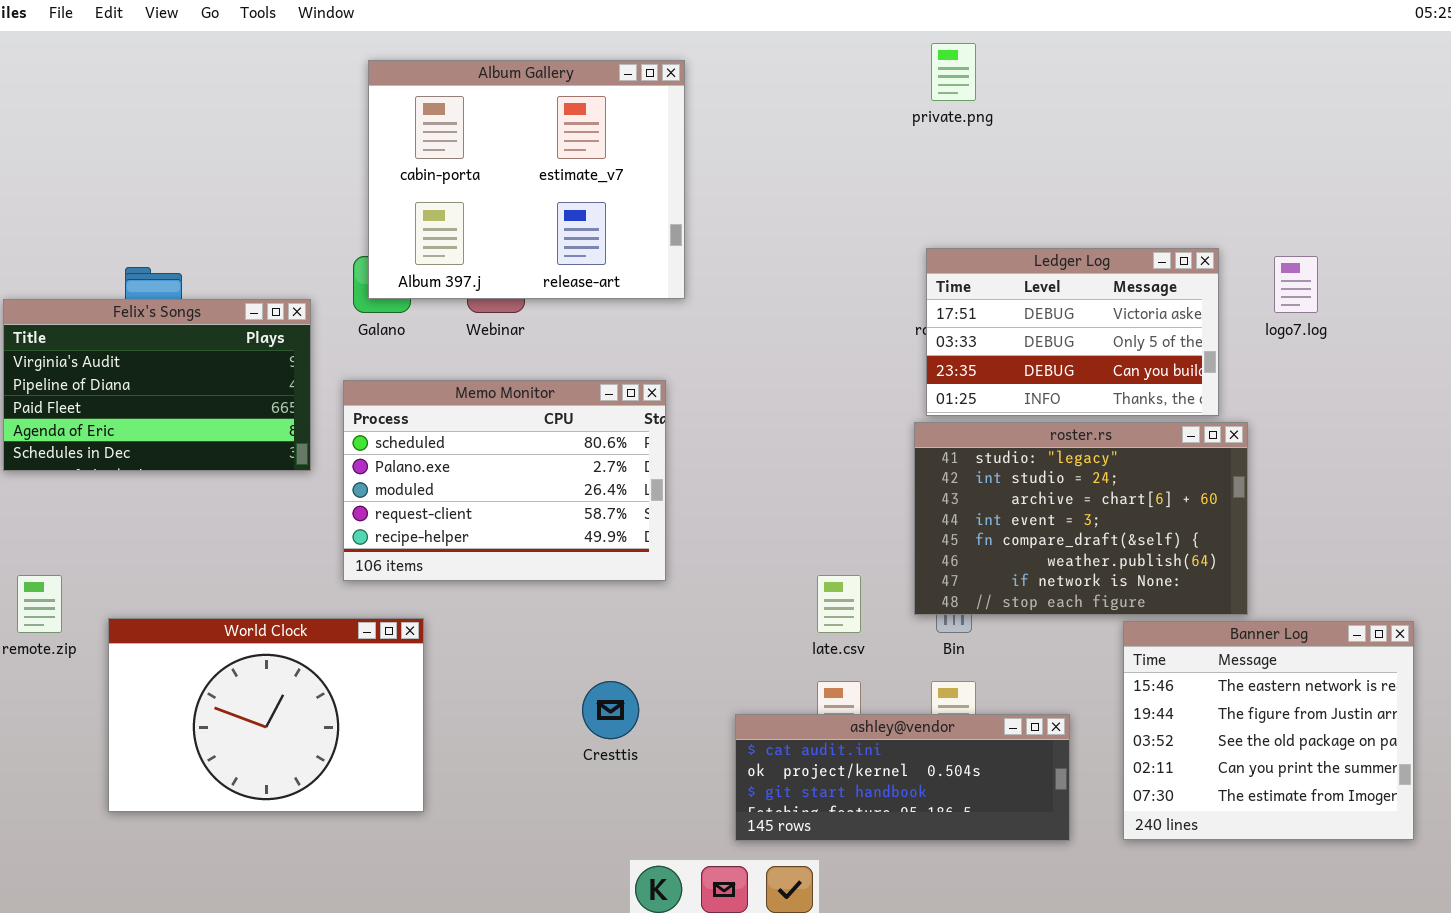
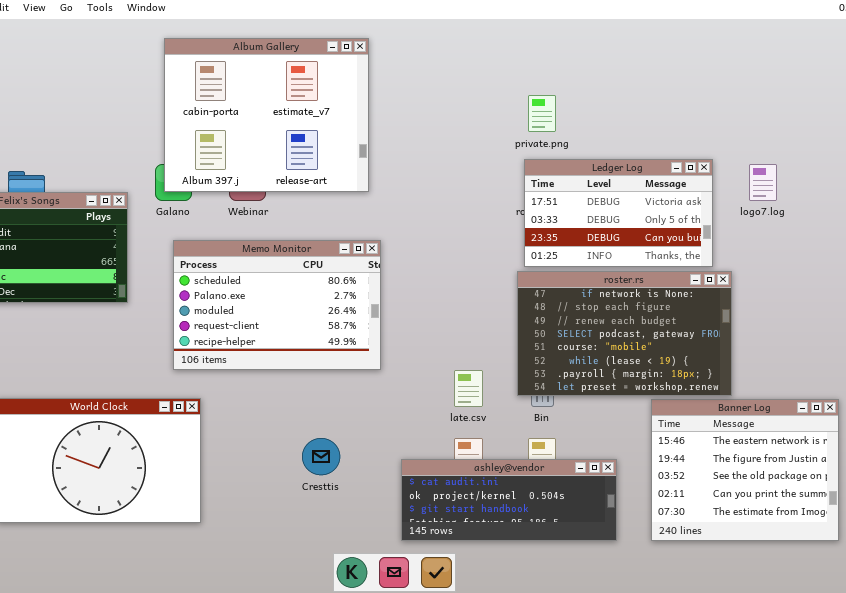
private.png: [931,43,976,101] -> [528,95,556,132], moved
Memo Monitor: [343,380,666,581] -> [173,240,381,370], moved
roster.rs: [914,422,1248,615] -> [517,271,732,396], scrolled down 6 rows

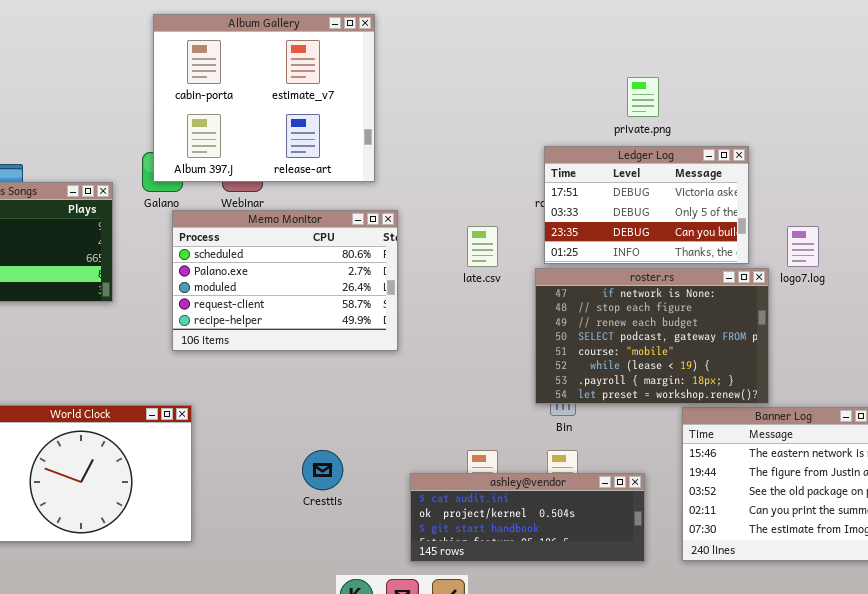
private.png: [528,95,556,132] -> [627,77,659,117], moved
logo7.log: [749,164,777,201] -> [787,226,819,267], moved
Memo Monitor: [173,240,381,370] -> [172,210,398,351], moved
late.csv: [454,370,483,407] -> [467,226,498,267], moved

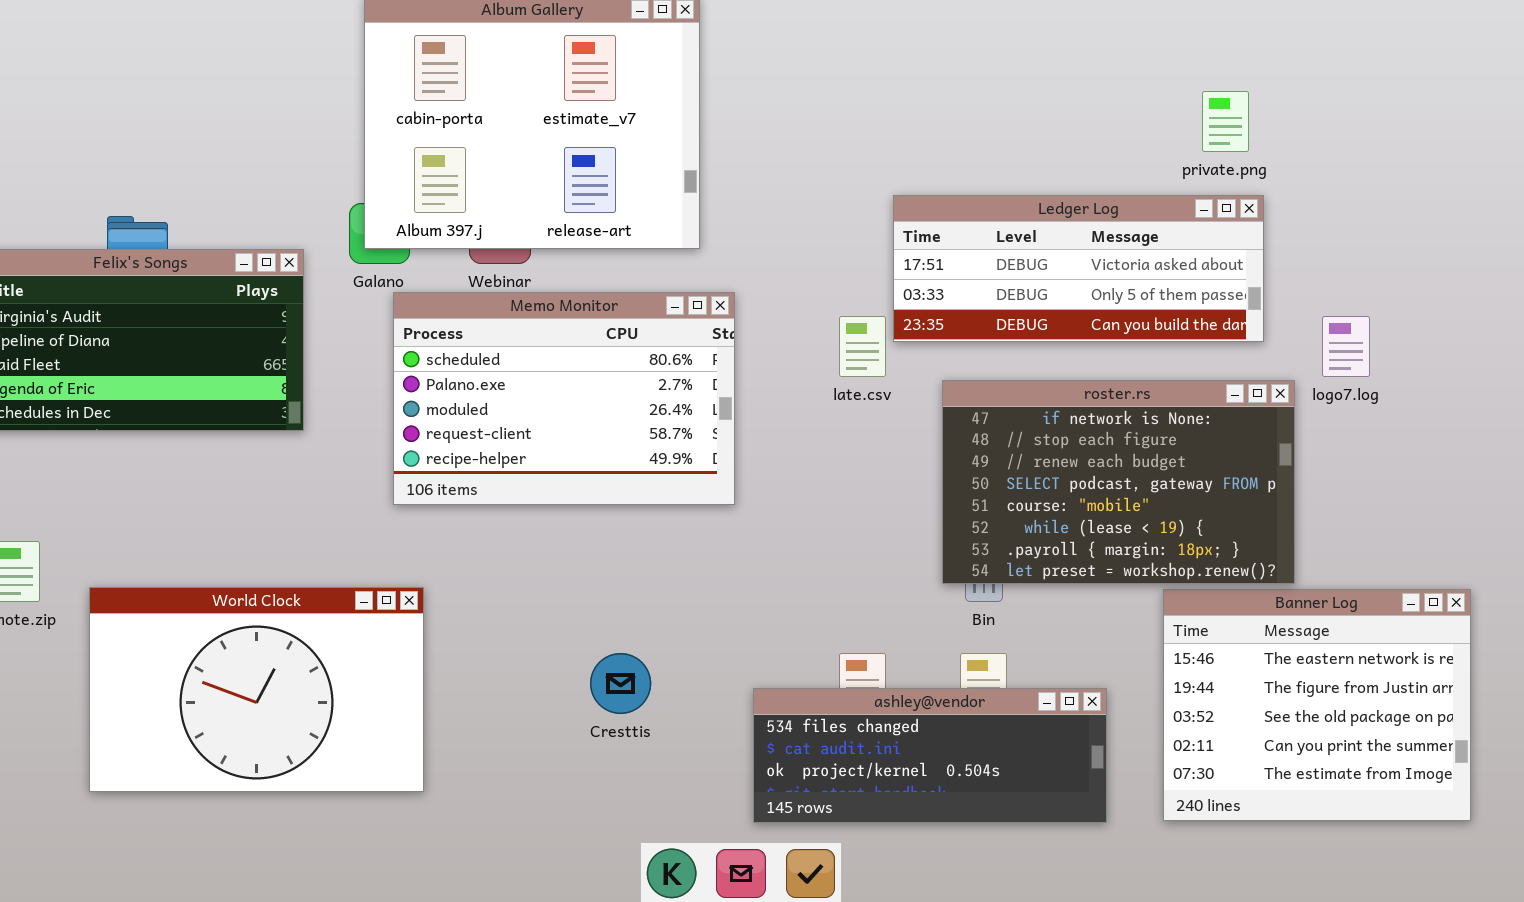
private.png: [627,77,659,117] -> [1202,91,1249,152], moved
Ledger Log: [544,146,749,264] -> [893,195,1264,342], resized
ashley@vendor: [410,473,645,562] -> [753,688,1107,823], scrolled up 1 row

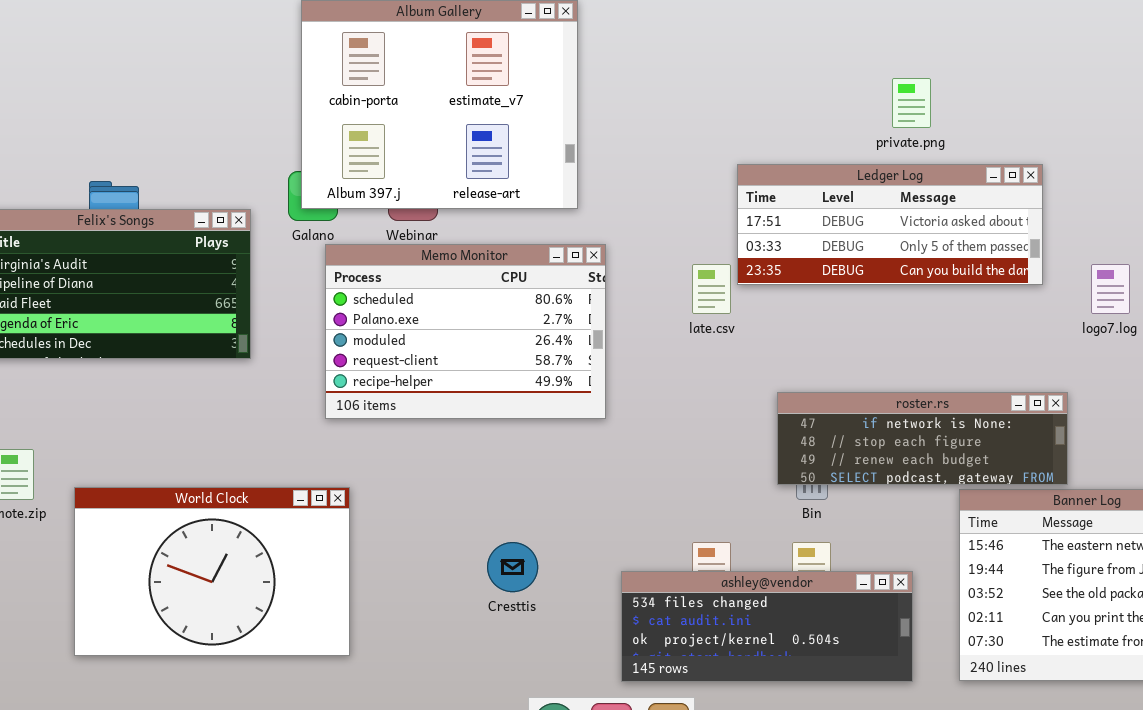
private.png: [1202,91,1249,152] -> [892,78,931,128], moved
roster.rs: [942,380,1295,584] -> [777,392,1068,485], resized

